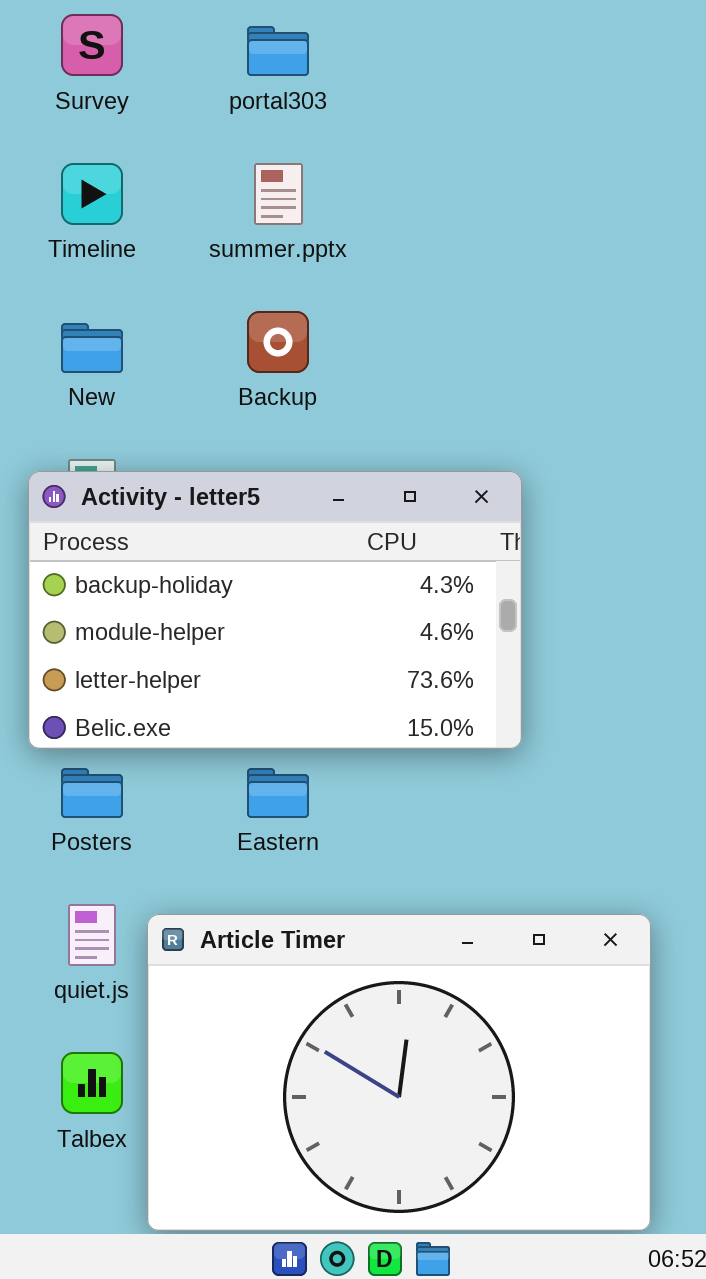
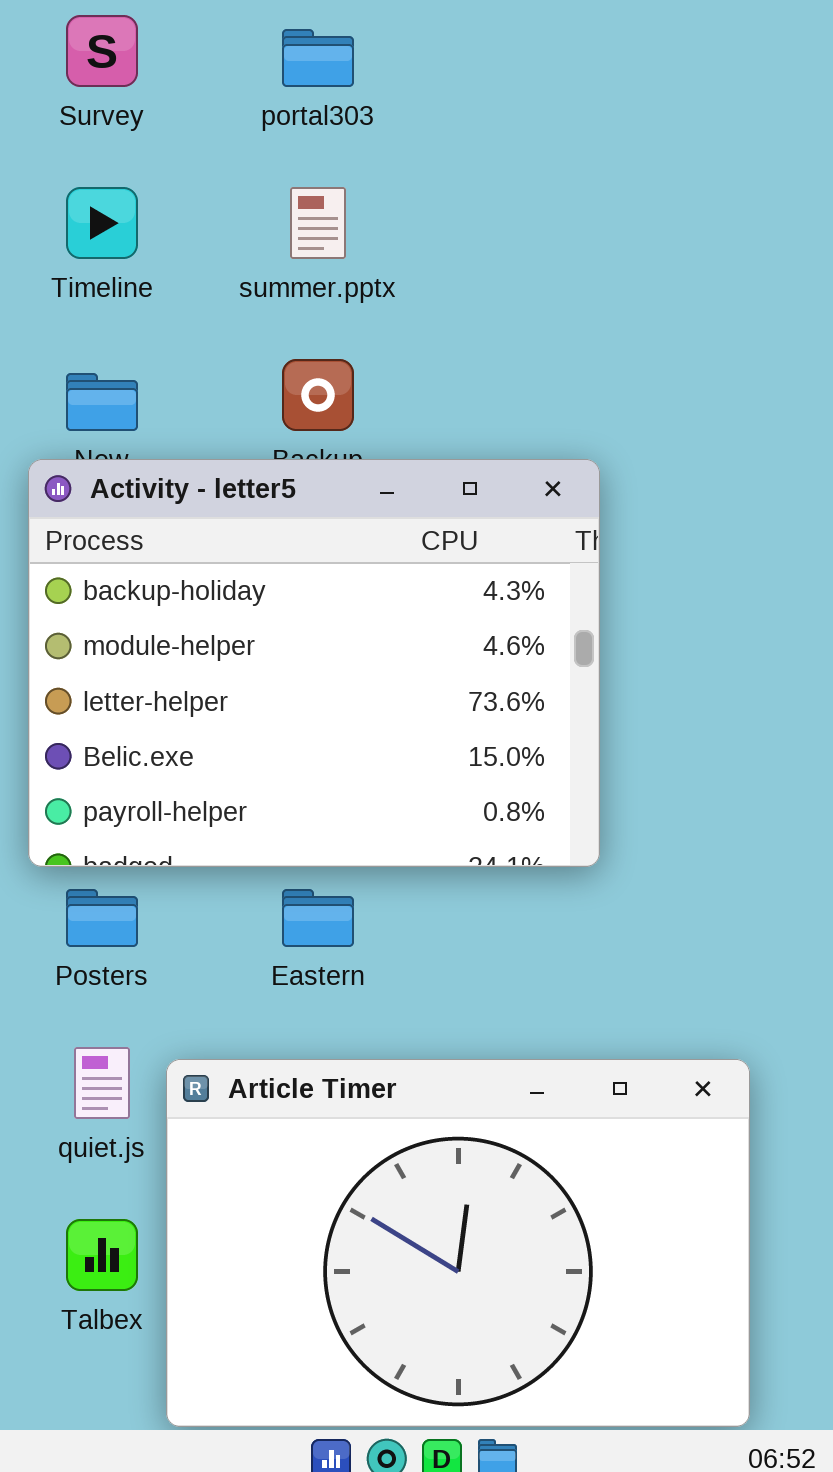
Activity - letter5: [28,471,522,749] -> [28,459,600,867], resized

